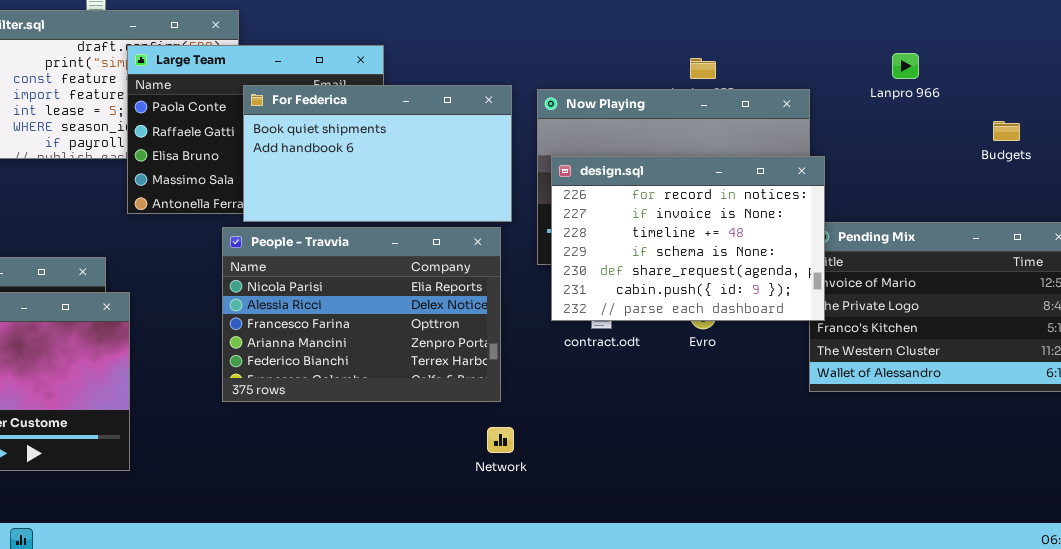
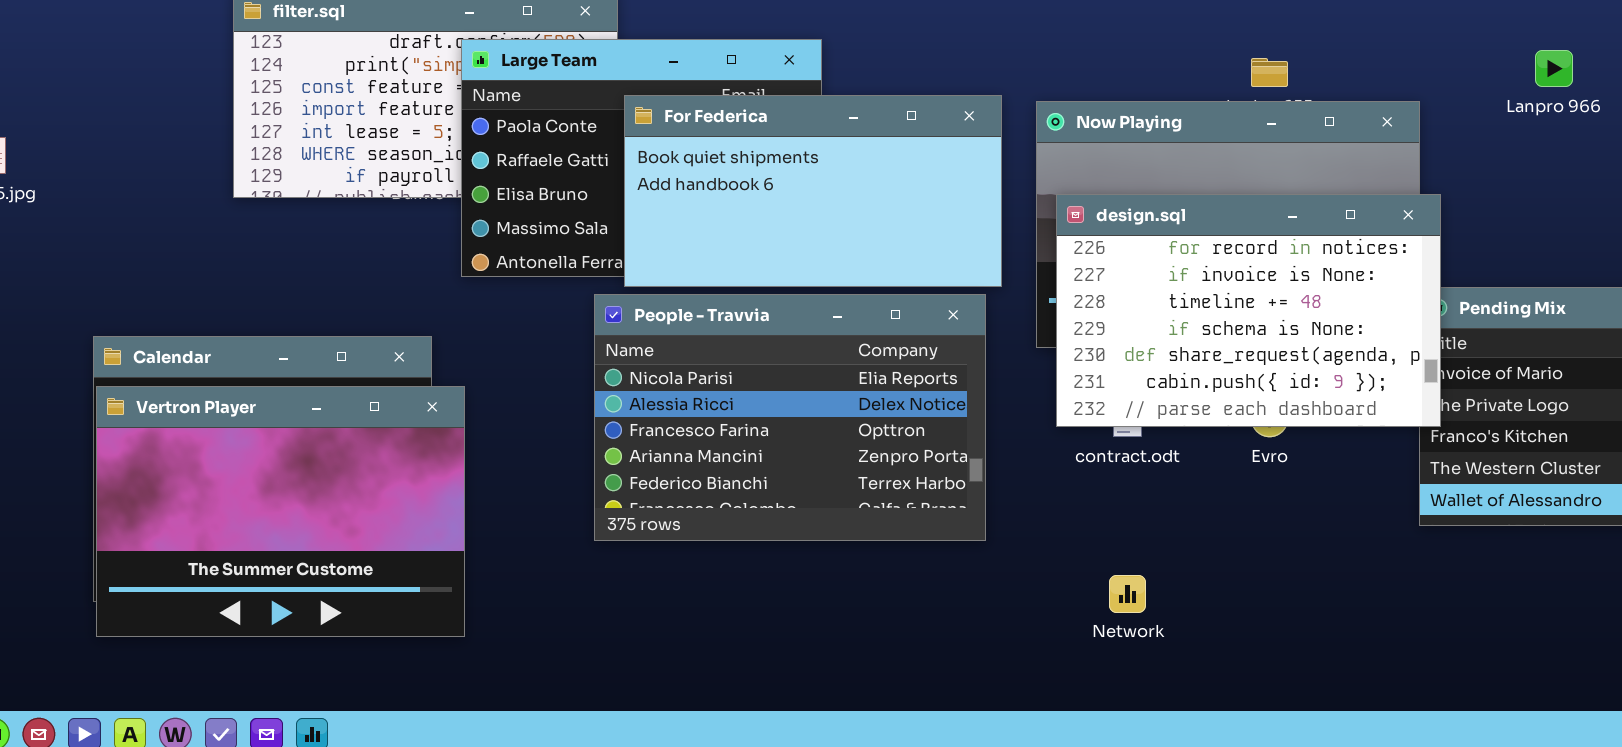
Network: [487,427,514,453] -> [1109,575,1146,613], moved

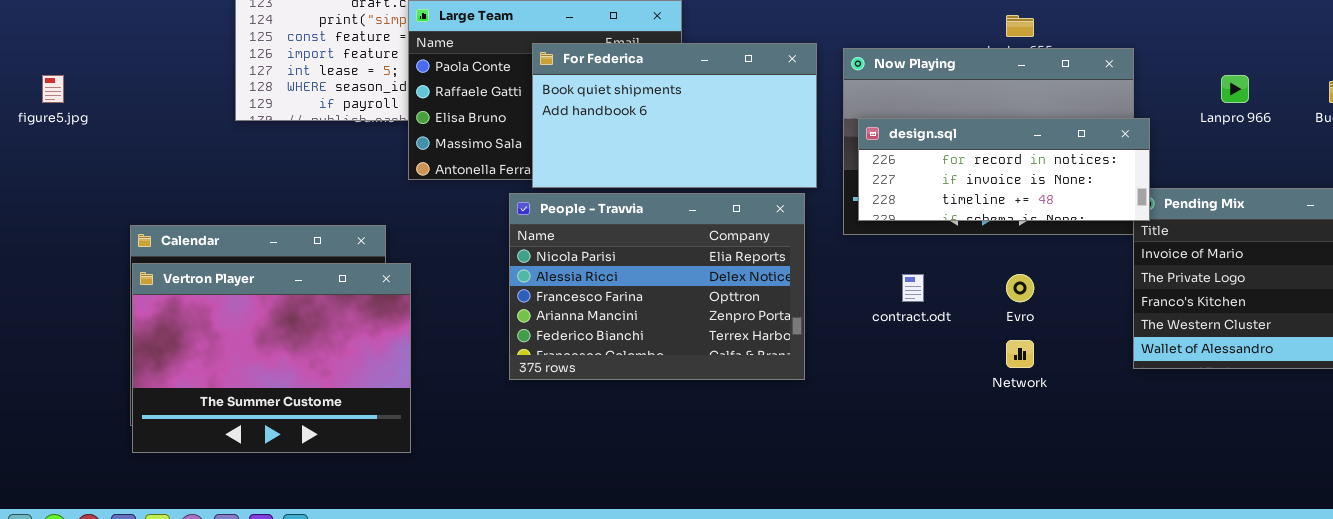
Lanpro 966: [1535,50,1573,87] -> [1221,75,1249,103], moved
design.sql: [1056,194,1441,427] -> [858,118,1150,221], resized
Network: [1109,575,1146,613] -> [1006,340,1034,368], moved

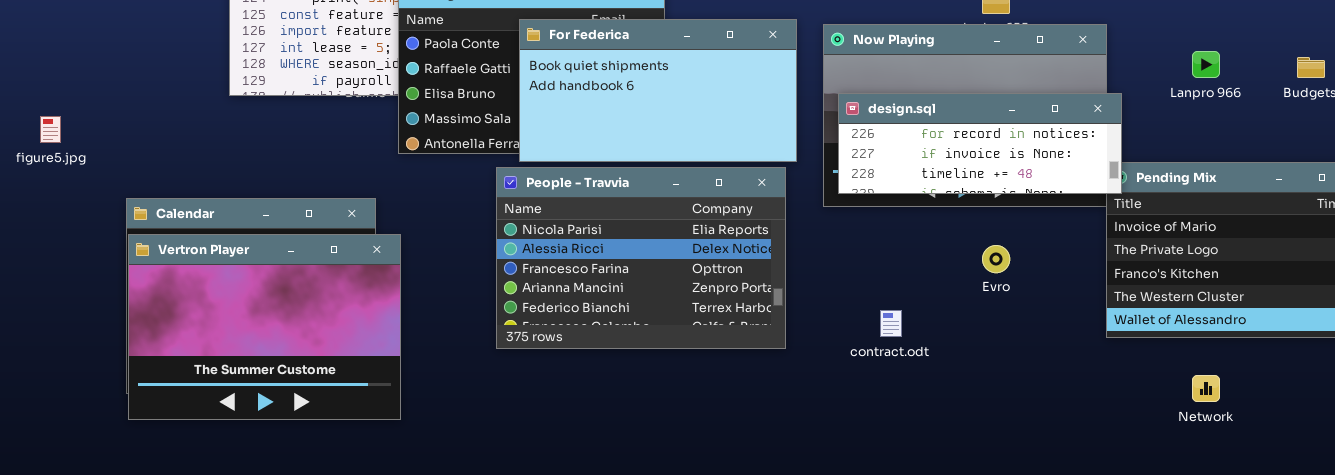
figure5.jpg: [42,75,64,103] -> [40,116,61,143], moved
contract.odt: [902,274,924,302] -> [880,310,902,337], moved
Network: [1006,340,1034,368] -> [1192,375,1220,402], moved

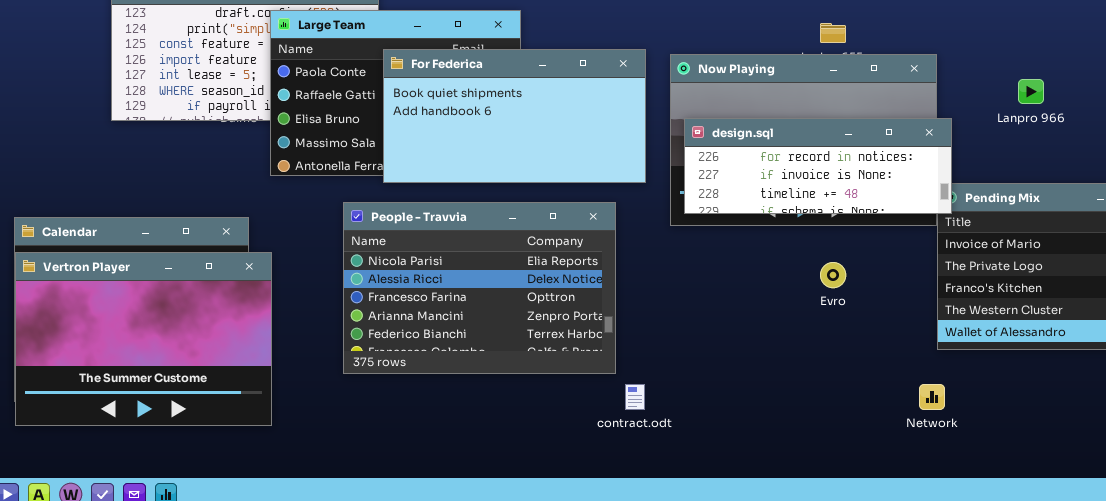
People - Travvia: [496,167,786,349] -> [343,202,616,374], moved
contract.odt: [880,310,902,337] -> [625,384,645,410], moved
Network: [1192,375,1220,402] -> [919,384,945,410], moved

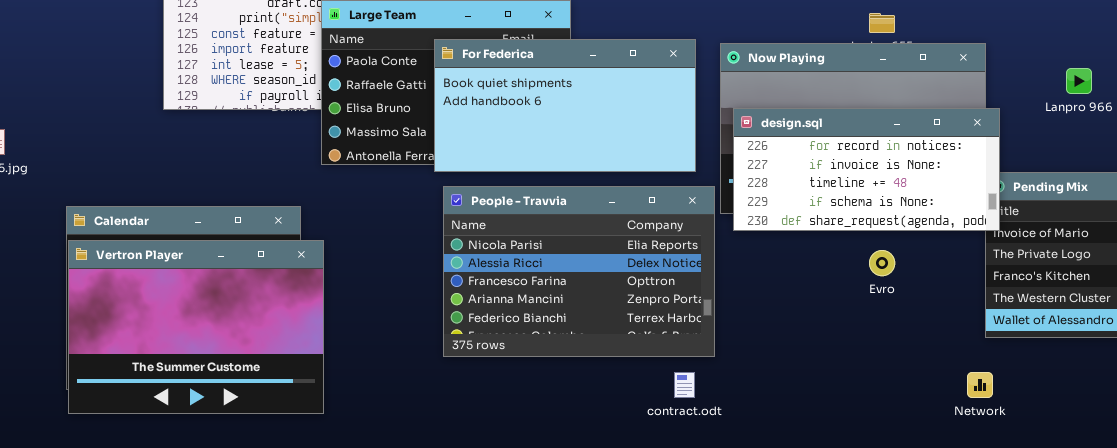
design.sql: [684,118,952,214] -> [733,108,1000,231], resized
People - Travvia: [343,202,616,374] -> [443,186,715,357], moved

